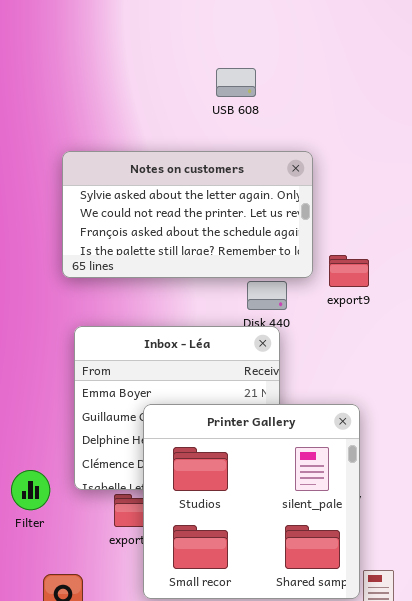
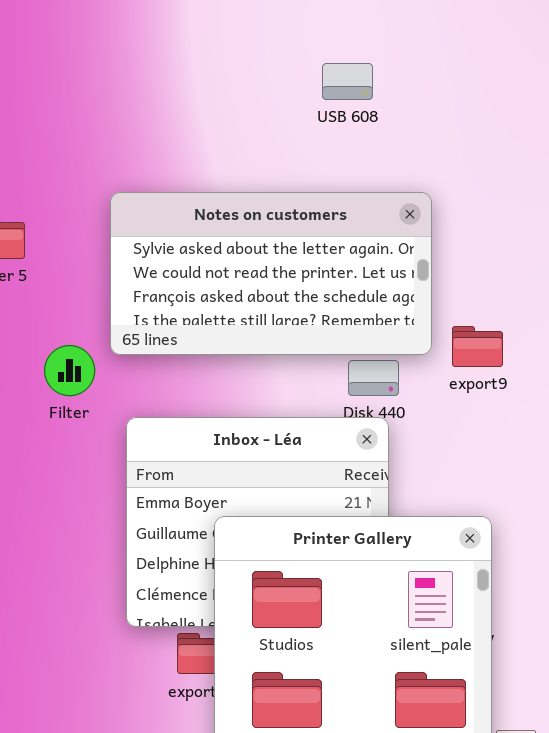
USB 608: [216,68,256,97] -> [322,63,373,100], moved
Filter: [11,470,50,510] -> [44,345,95,396], moved

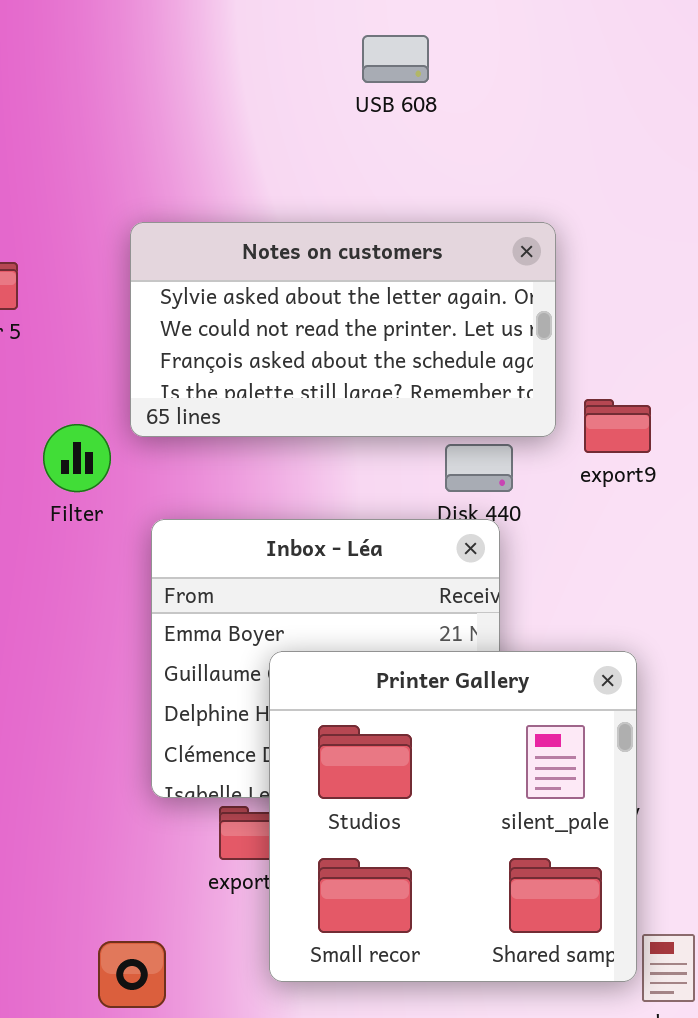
USB 608: [322,63,373,100] -> [362,35,429,83], moved

